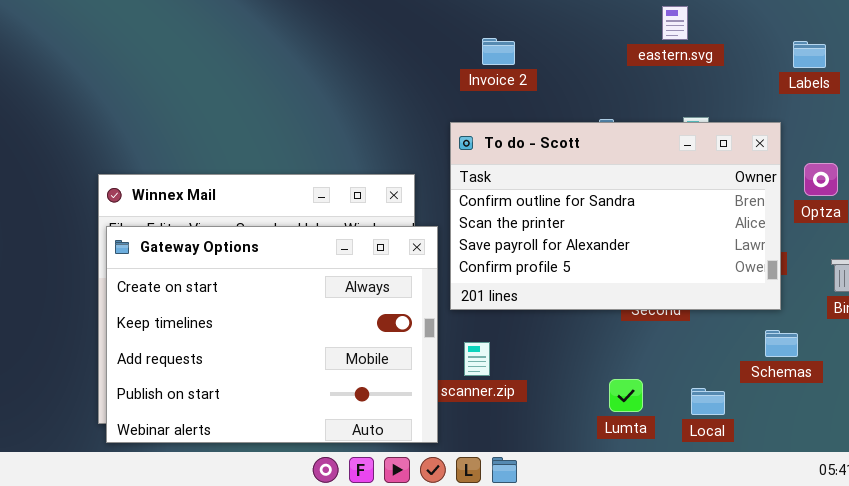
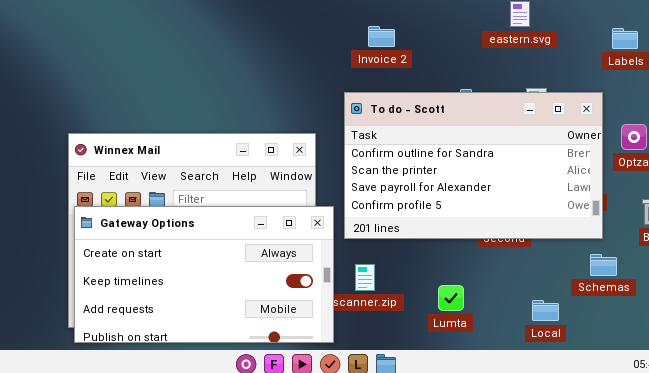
Gateway Options: [106,226,438,443] -> [74,206,334,343], resized
Lumta: [609,379,643,412] -> [438,285,464,311], moved

